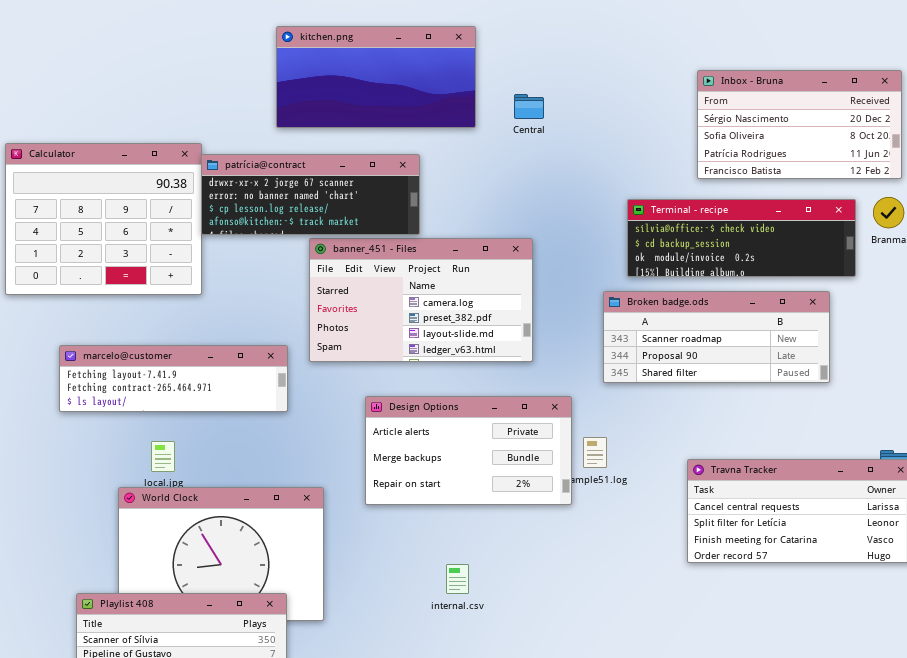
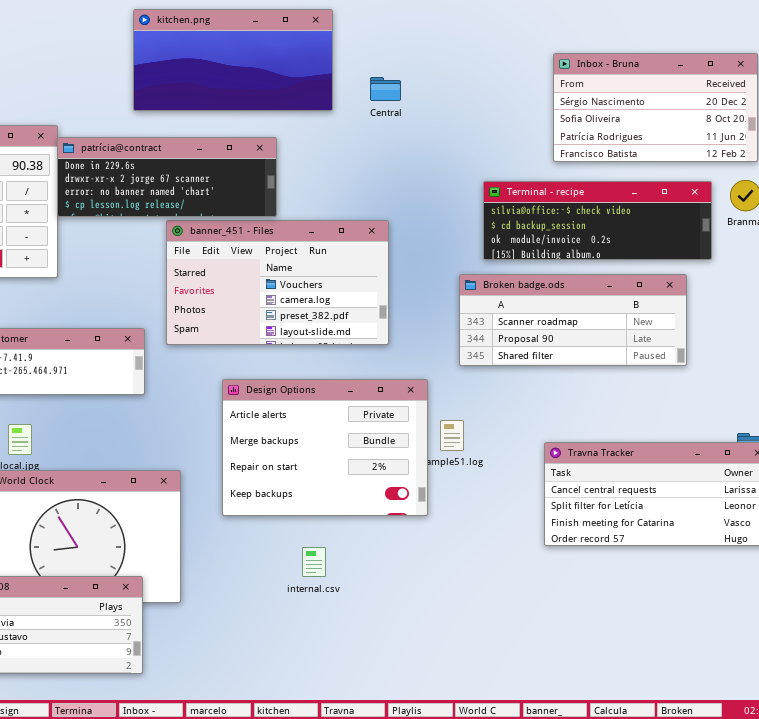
patrícia@contract: [201,154,420,235] -> [57,137,277,217], scrolled up 1 row
banner_451 - Files: [309,238,533,362] -> [166,220,389,345], scrolled up 1 row
Design Options: [365,396,572,505] -> [222,379,428,516], resized

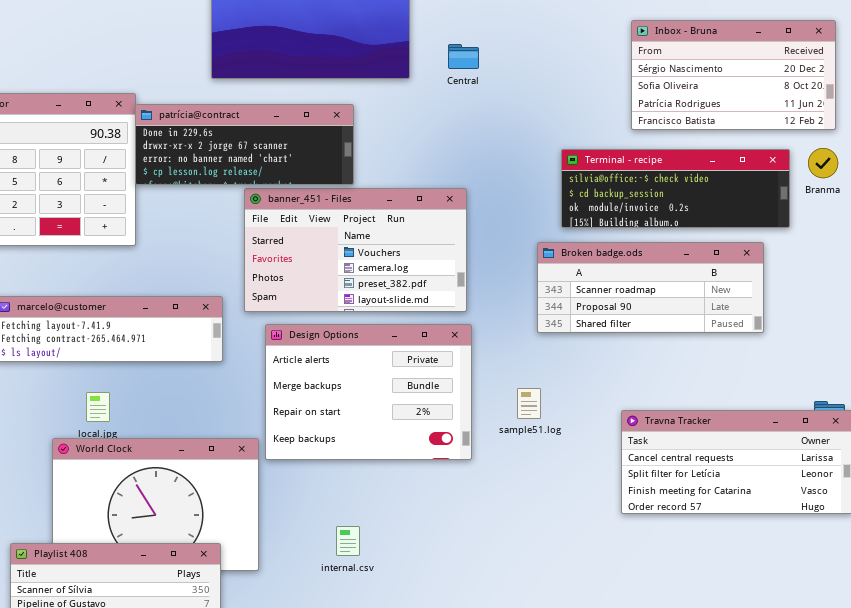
Design Options: [222,379,428,516] -> [265,324,472,460], moved
internal.csv: [302,547,326,577] -> [336,526,360,556], moved

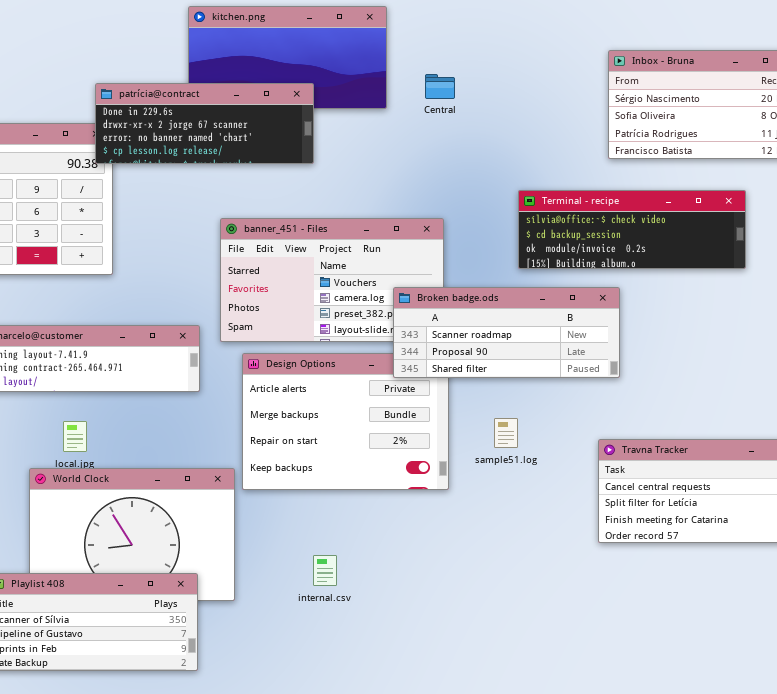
patrícia@contract: [135,104,354,185] -> [95,83,314,164], moved
Terminal - recipe: [561,149,790,228] -> [518,190,746,269], moved
Broken badge.ods: [537,242,764,333] -> [393,287,620,378], moved

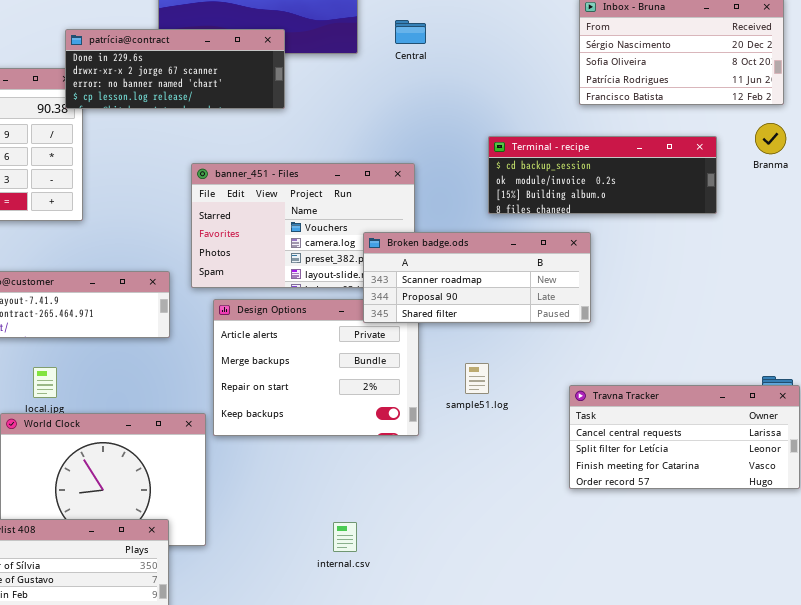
Terminal - recipe: [518,190,746,269] -> [488,136,717,214], scrolled down 1 row
internal.csv: [313,555,337,586] -> [333,522,357,552], moved

